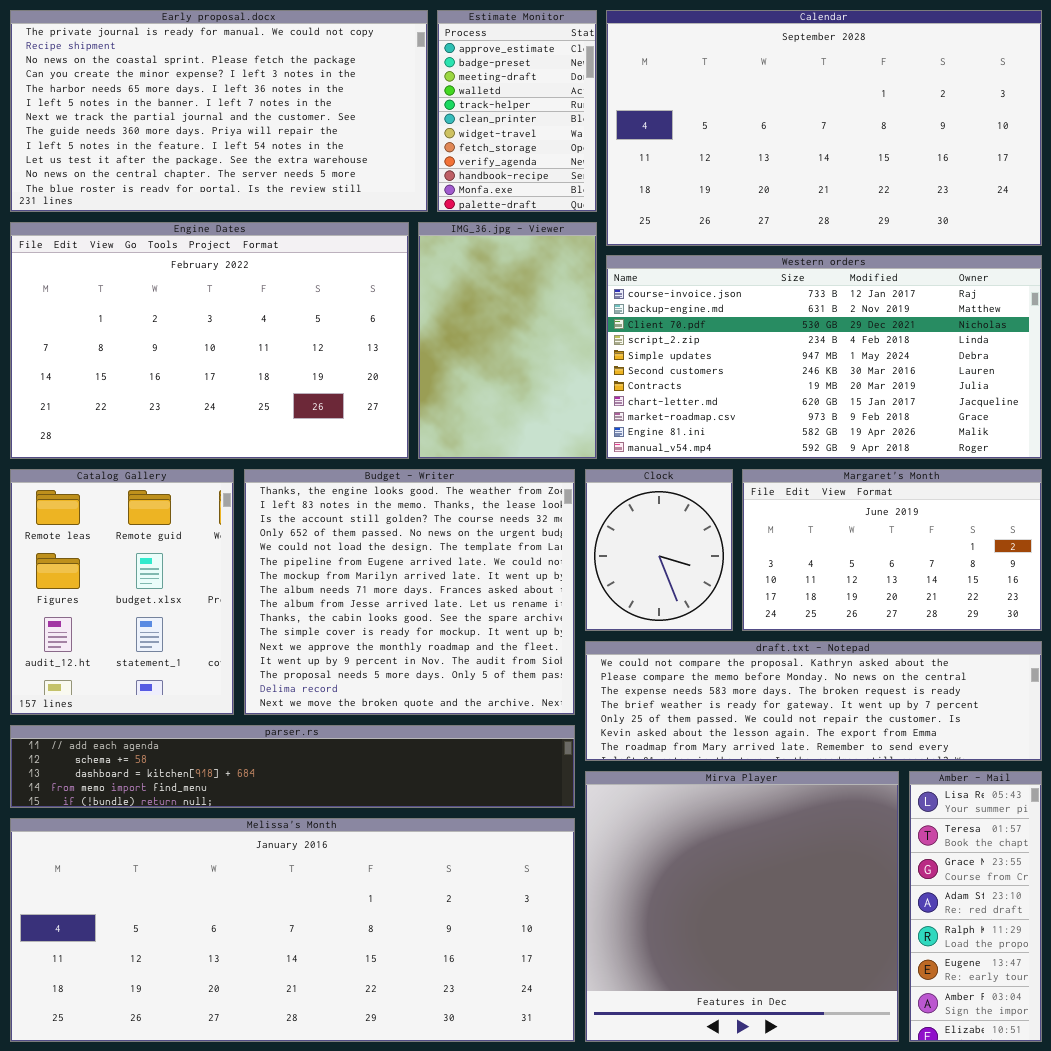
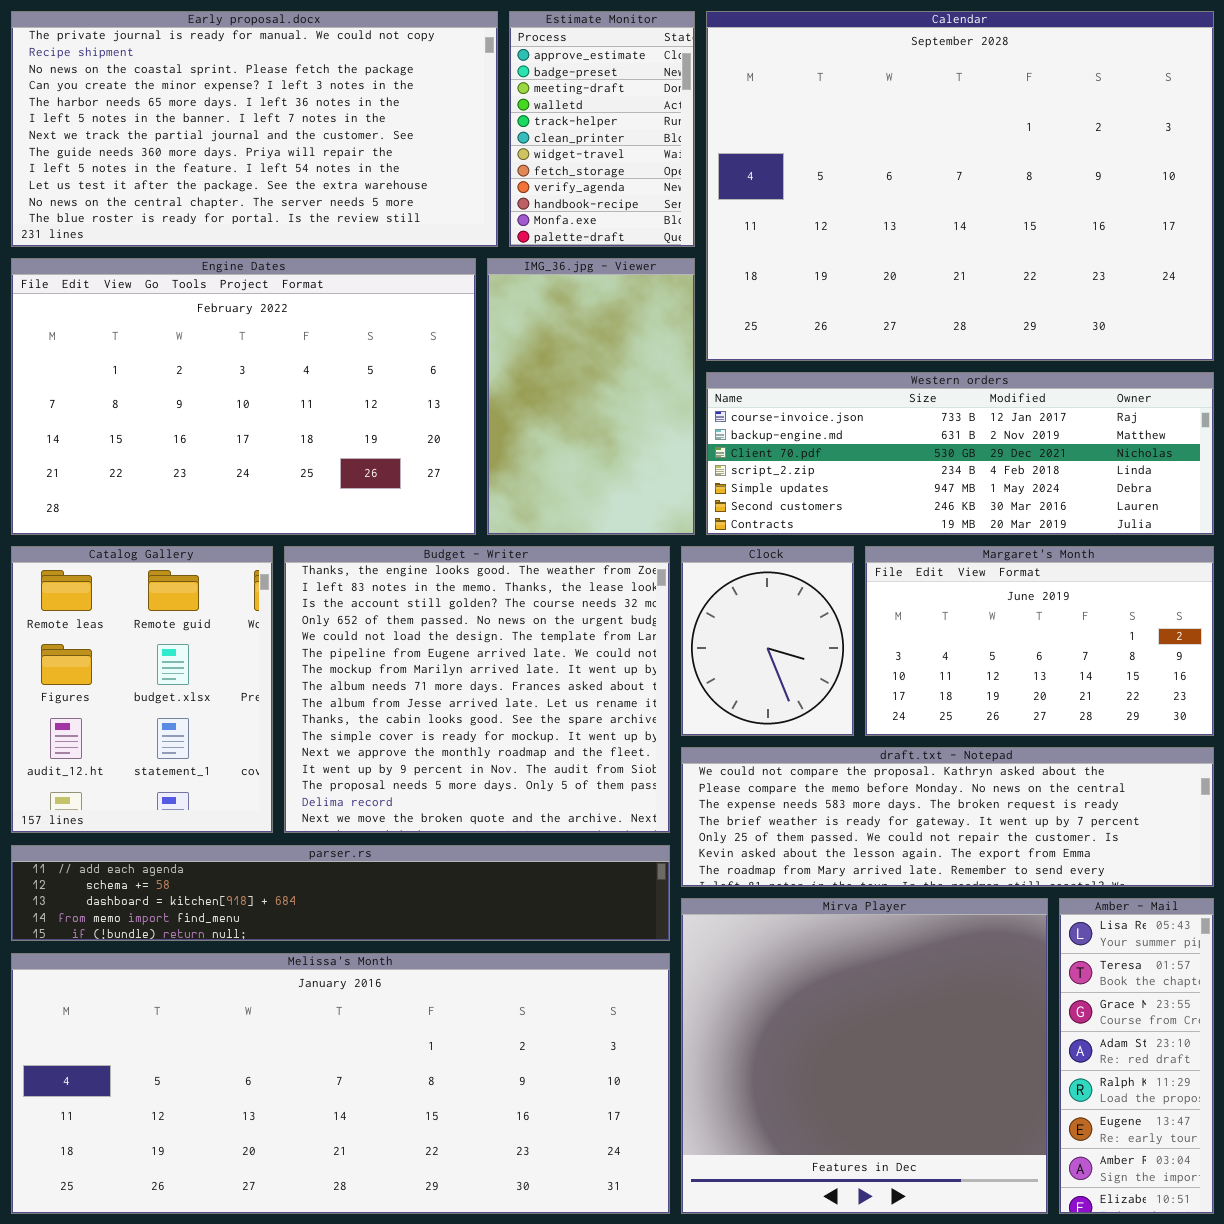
Calendar: [606,10,1042,246] -> [706,11,1214,361], resized
Western orders: [606,255,1042,459] -> [706,372,1214,535], resized

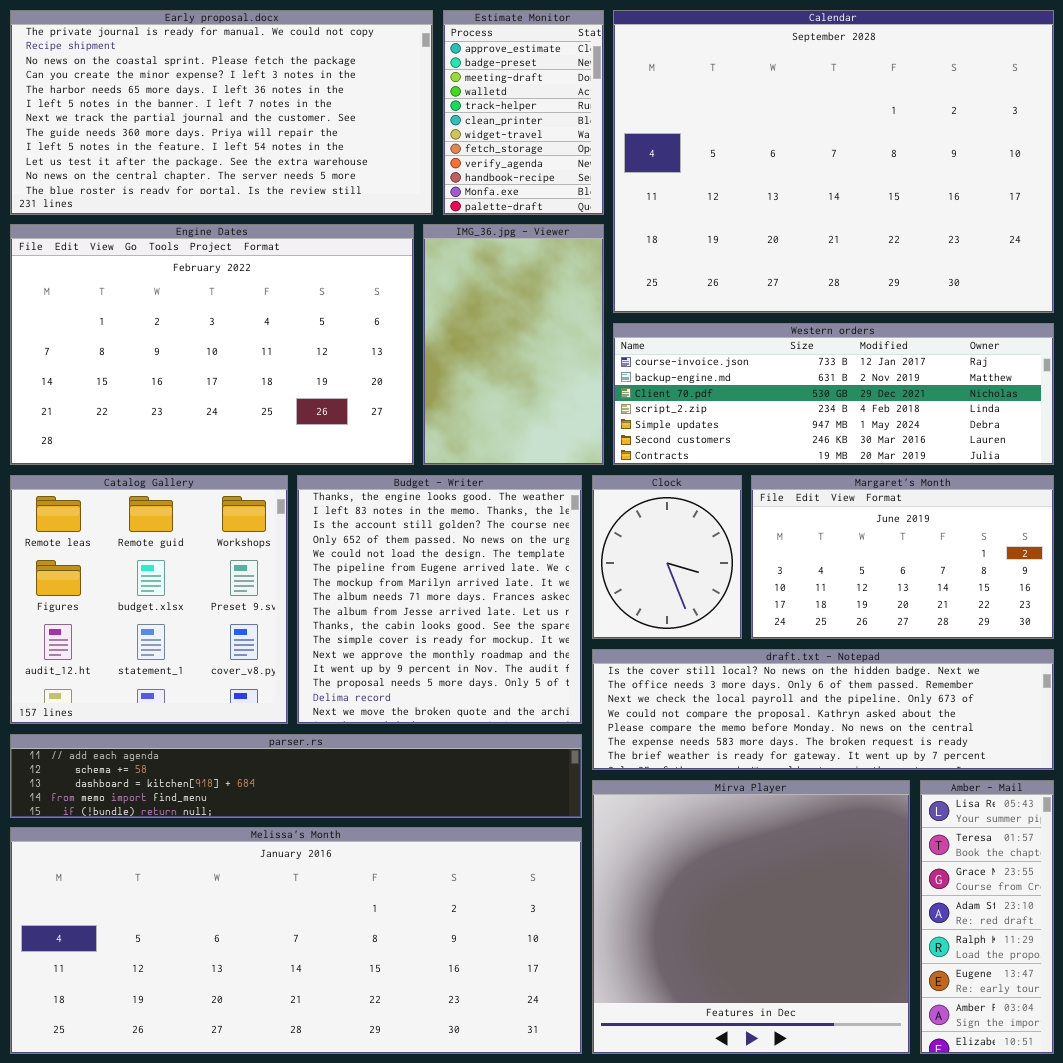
Catalog Gallery: [11,546,273,833] -> [10,475,288,724], resized
Budget - Writer: [284,546,670,833] -> [297,475,582,724], resized
draft.txt - Notepad: [681,747,1214,887] -> [592,649,1054,770], scrolled up 3 rows

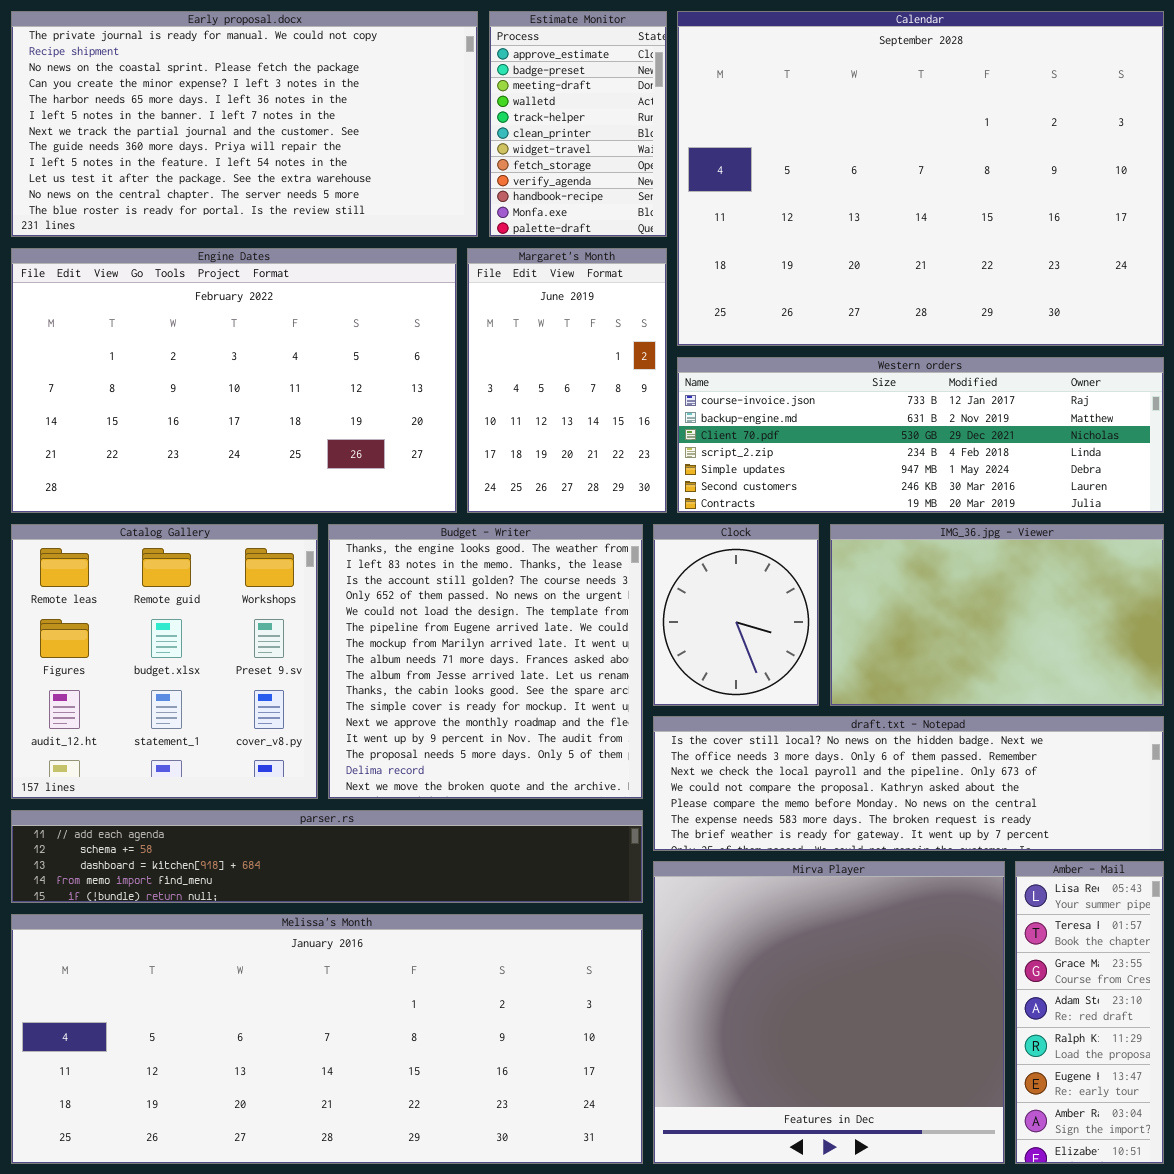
IMG_36.jpg - Viewer: [423,224,604,465] -> [830,524,1164,706], moved, resized
Margaret's Month: [751,475,1054,639] -> [467,248,667,513], moved, resized

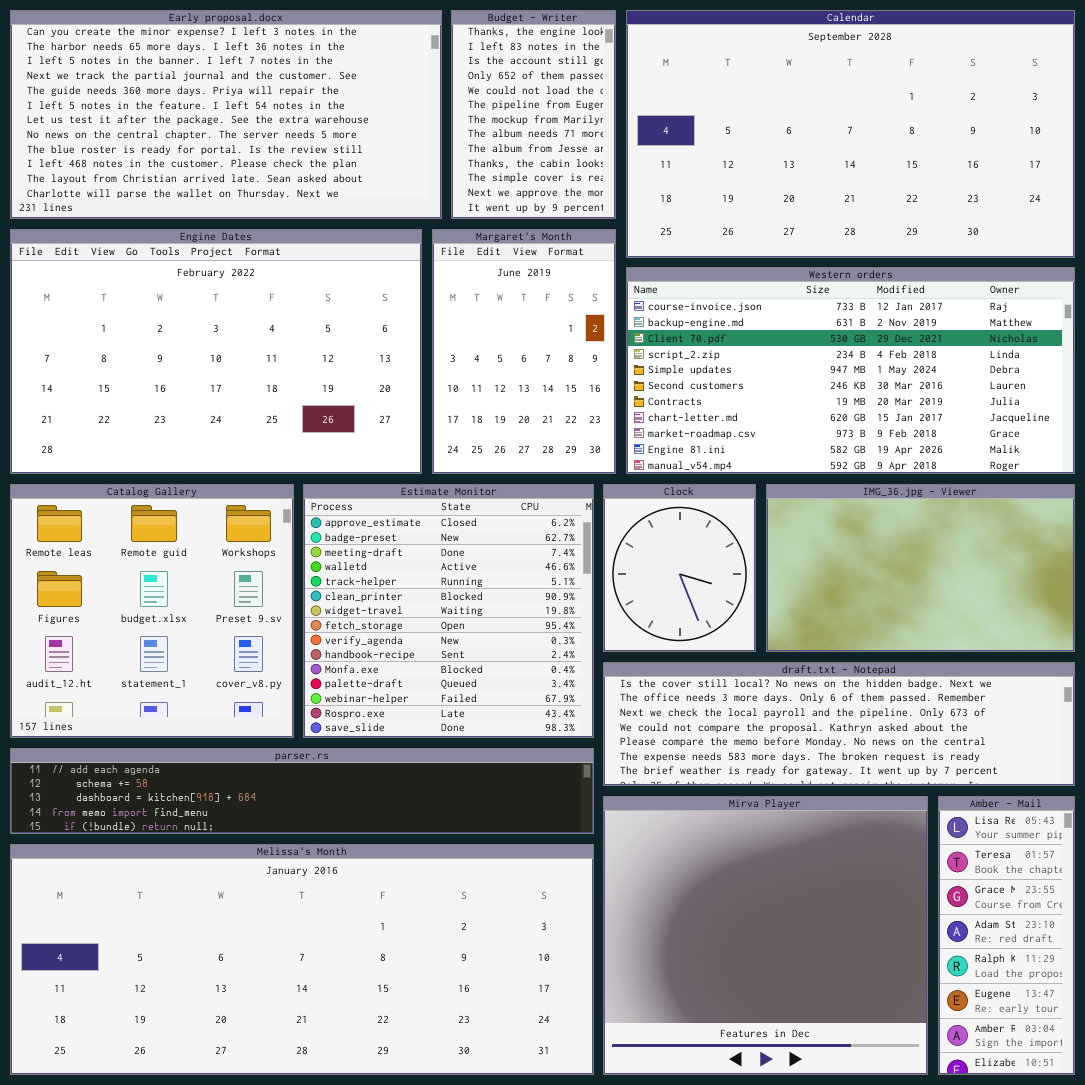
Early proposal.docx: [11,11,478,237] -> [10,10,442,219], scrolled down 3 rows
Estimate Monitor: [489,11,667,237] -> [303,484,594,738], moved, resized
Calendar: [677,11,1164,346] -> [626,10,1075,258], resized
Western orders: [677,357,1164,513] -> [626,267,1075,474], resized
Budget - Writer: [328,524,643,799] -> [451,10,616,219], moved, resized

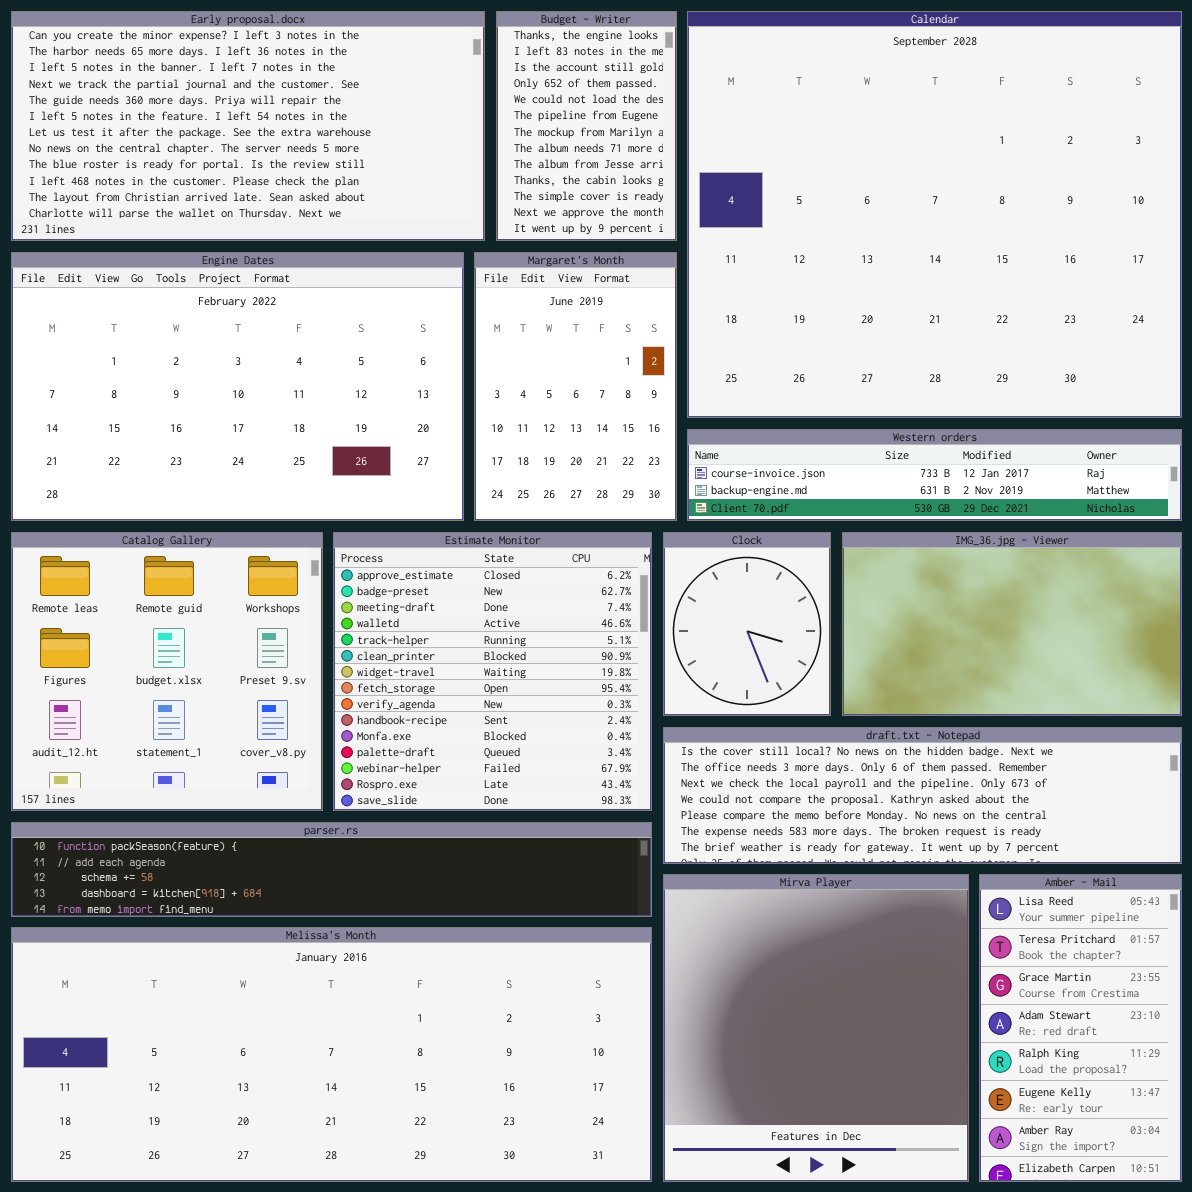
Calendar: [626,10,1075,258] -> [687,11,1182,418], resized
Western orders: [626,267,1075,474] -> [687,429,1182,521], resized
parser.rs: [10,748,594,834] -> [11,822,652,917], scrolled up 1 row
Mirva Player: [603,796,928,1075] -> [663,874,969,1182], resized
Amber - Mail: [938,796,1075,1075] -> [979,874,1182,1182], resized

